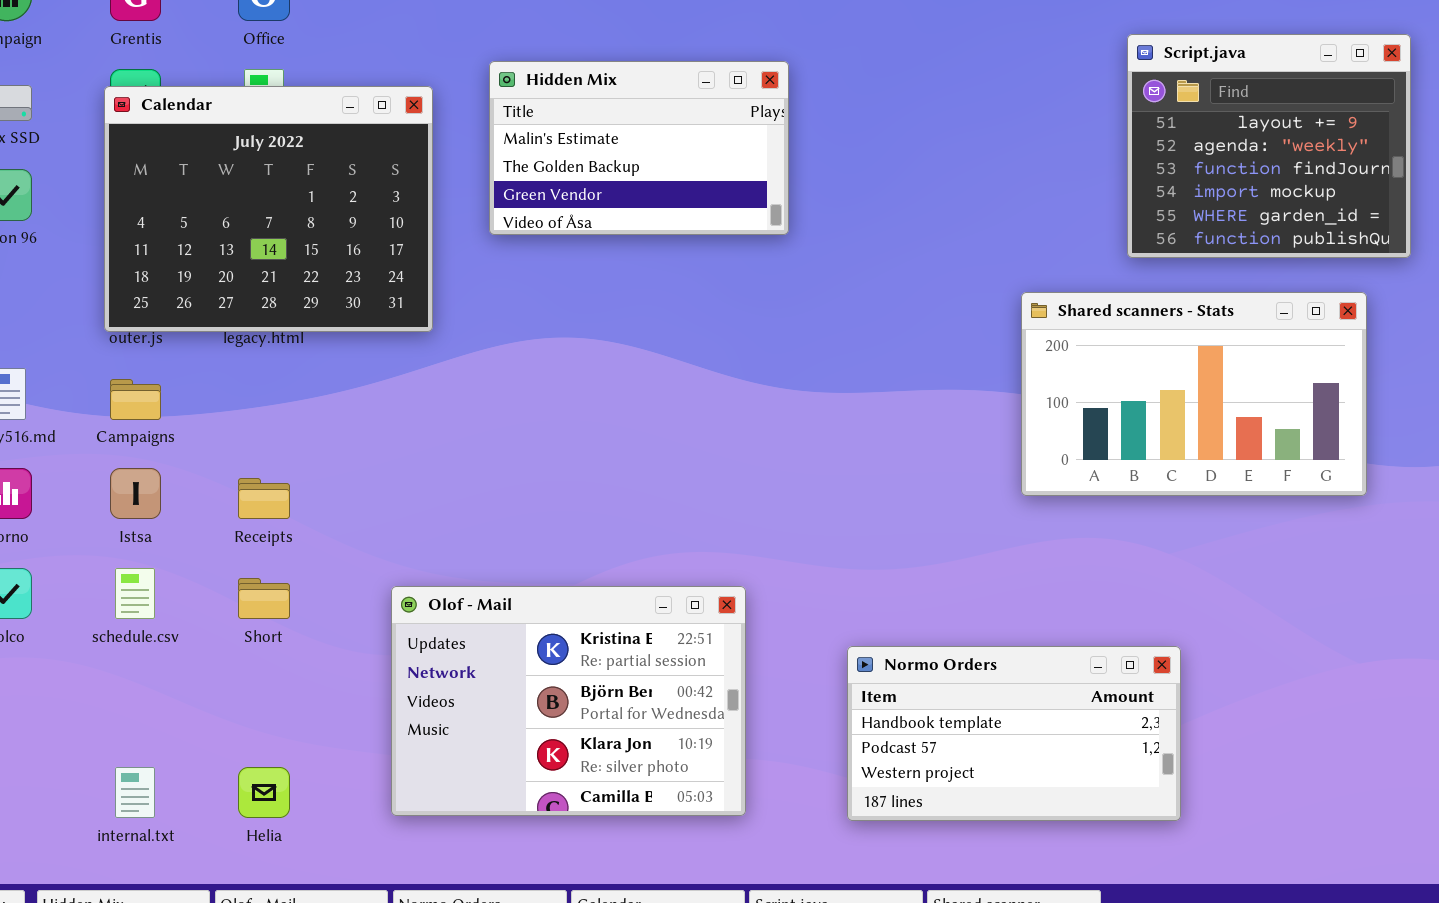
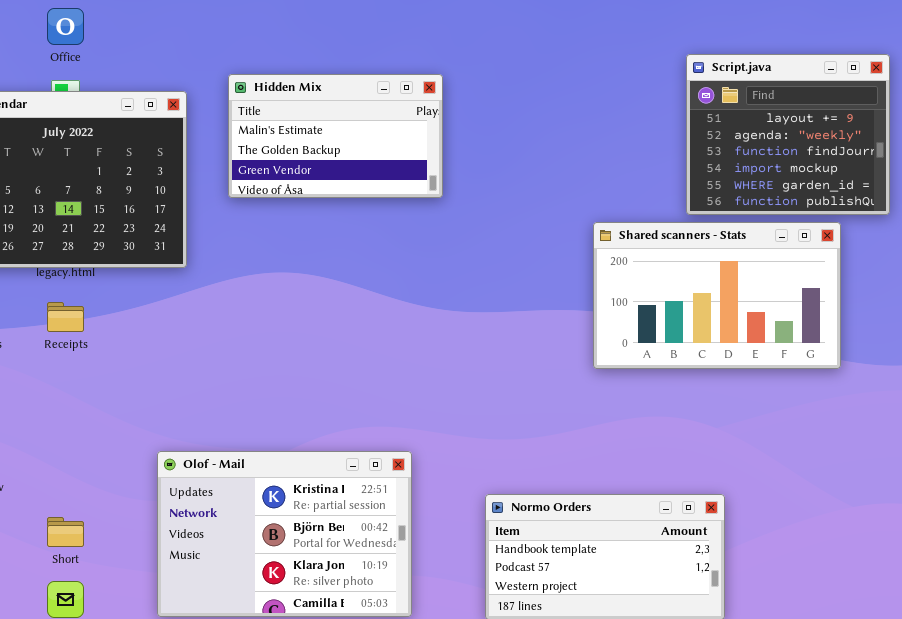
Shared scanners - Stats: [1021,292,1367,496] -> [593,222,841,369], moved
Receipts: [238,478,290,519] -> [47,302,84,332], moved
Short: [238,578,290,619] -> [47,517,84,547], moved

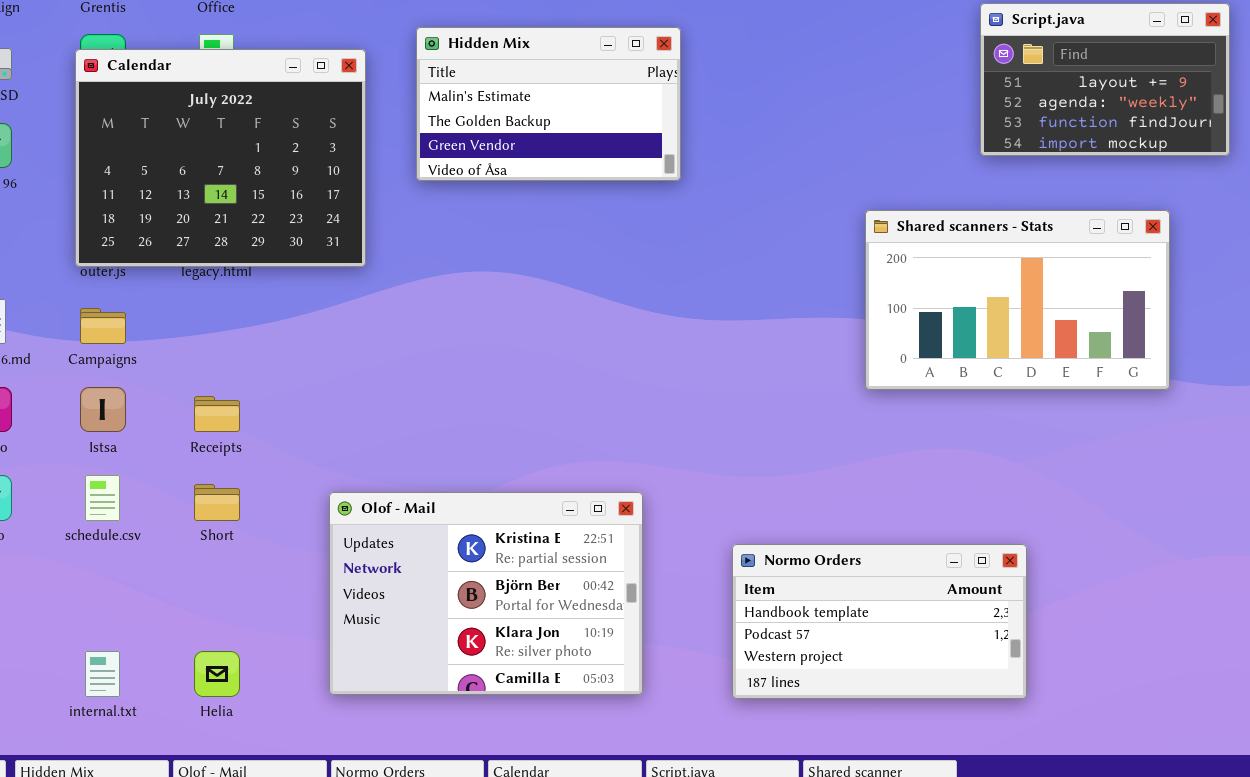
Script.java: [686,54,890,215] -> [980,3,1230,156], resized
Receipts: [47,302,84,332] -> [194,396,240,432], moved
Short: [47,517,84,547] -> [194,484,240,521], moved

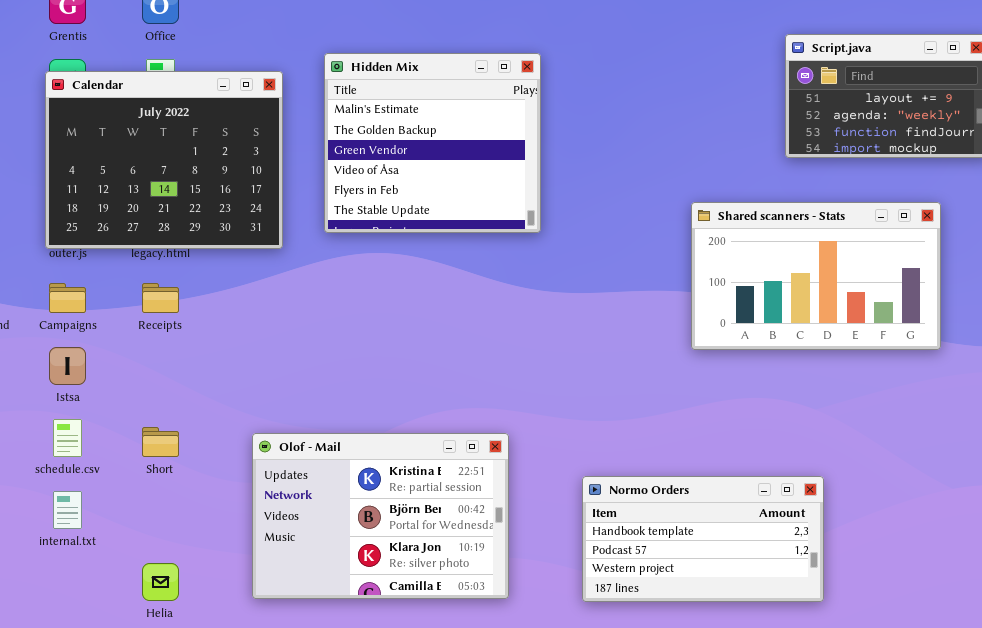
Hidden Mix: [416,27,681,181] -> [324,53,541,233], resized
Receipts: [194,396,240,432] -> [142,283,179,313], moved
internal.txt: [85,651,120,697] -> [53,491,82,529], moved

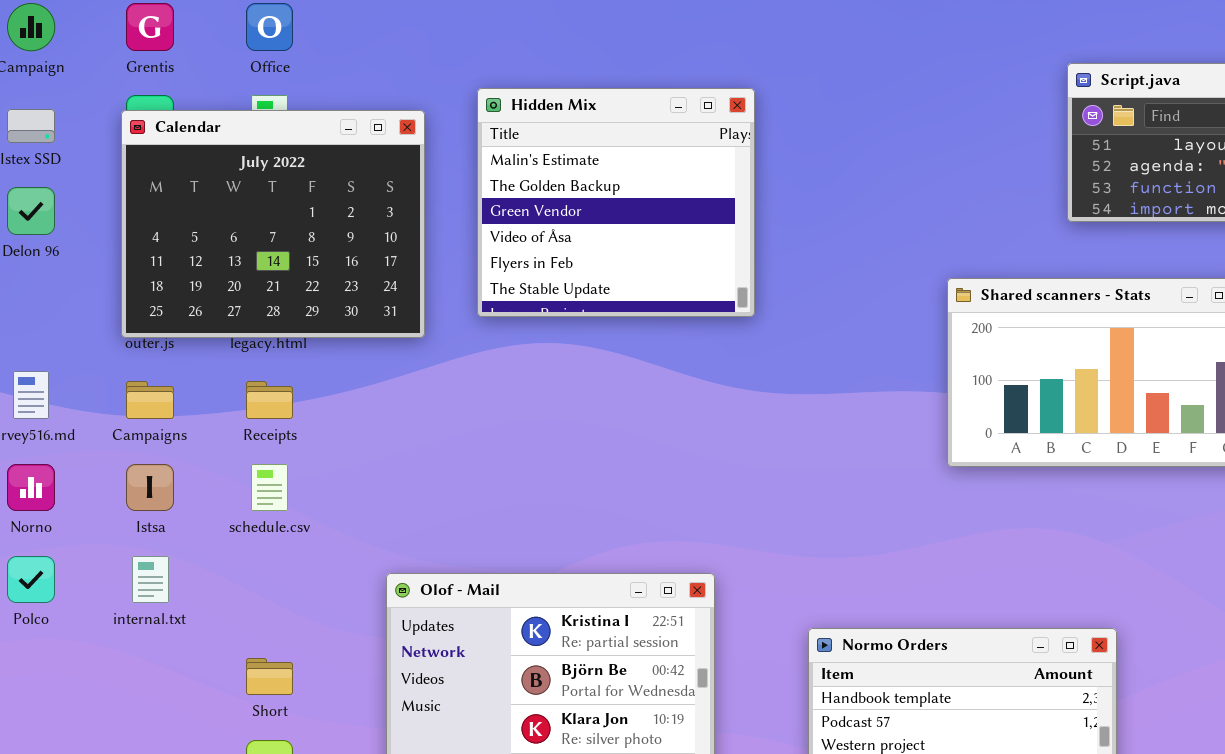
schedule.csv: [53,419,82,457] -> [251,464,288,511], moved
Short: [142,427,179,457] -> [246,658,293,695], moved
internal.txt: [53,491,82,529] -> [132,556,169,603], moved

